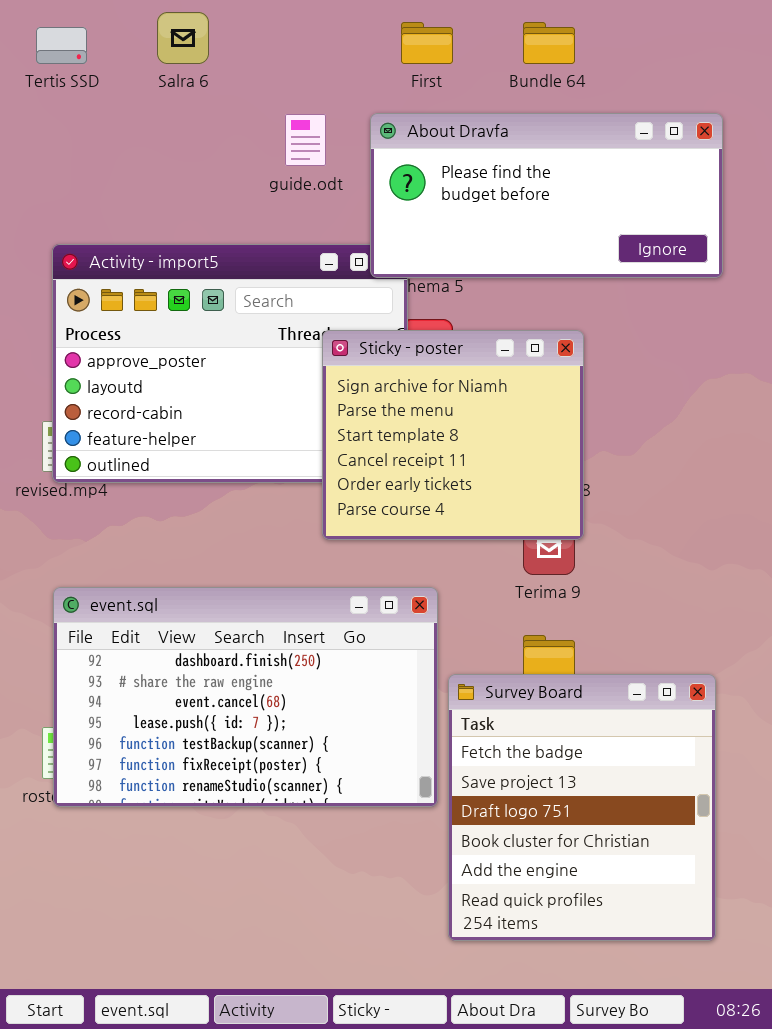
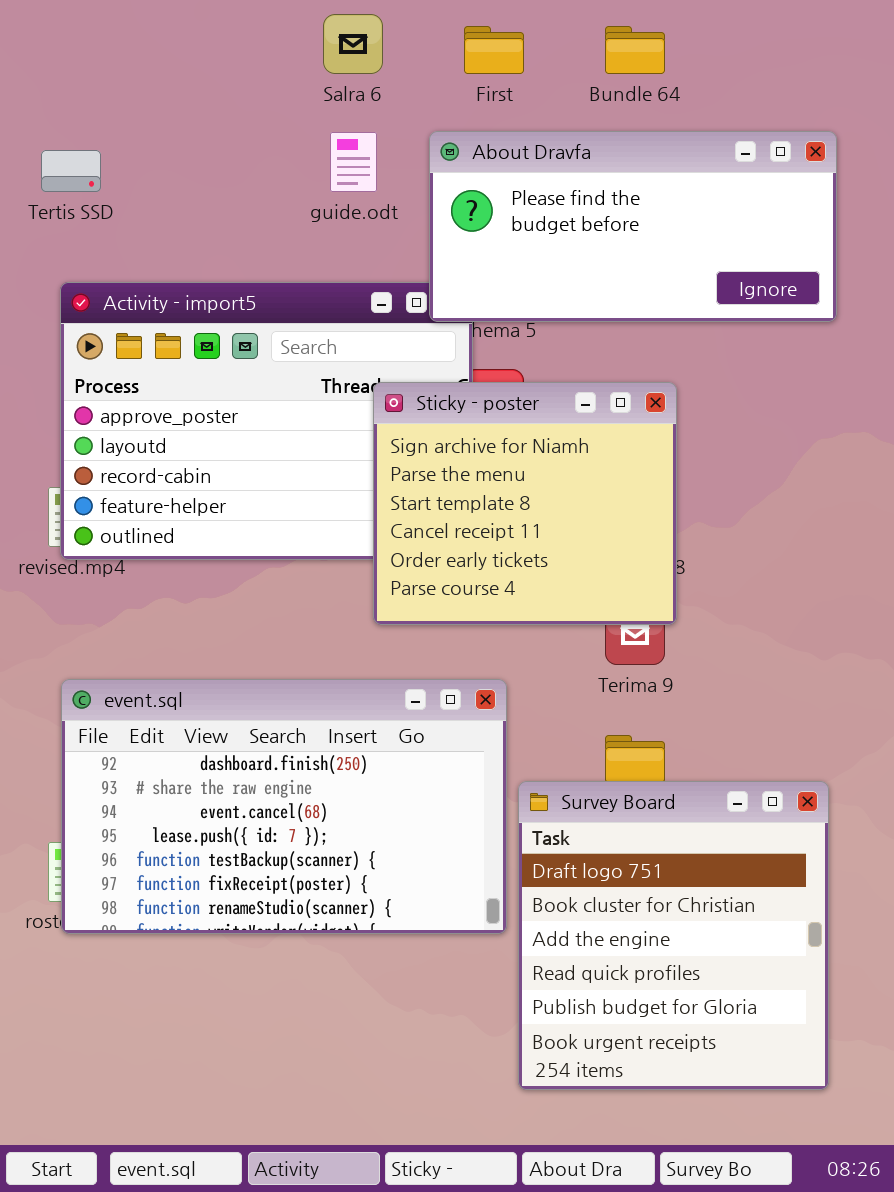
Salra 6: [157,12,209,64] -> [323,14,383,74], moved
Tertis SSD: [36,27,87,64] -> [41,150,101,192], moved
Survey Board: [448,674,716,941] -> [518,781,829,1090], scrolled down 2 rows

